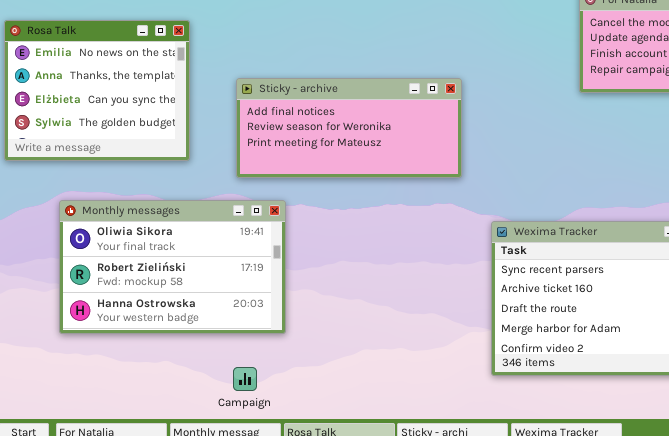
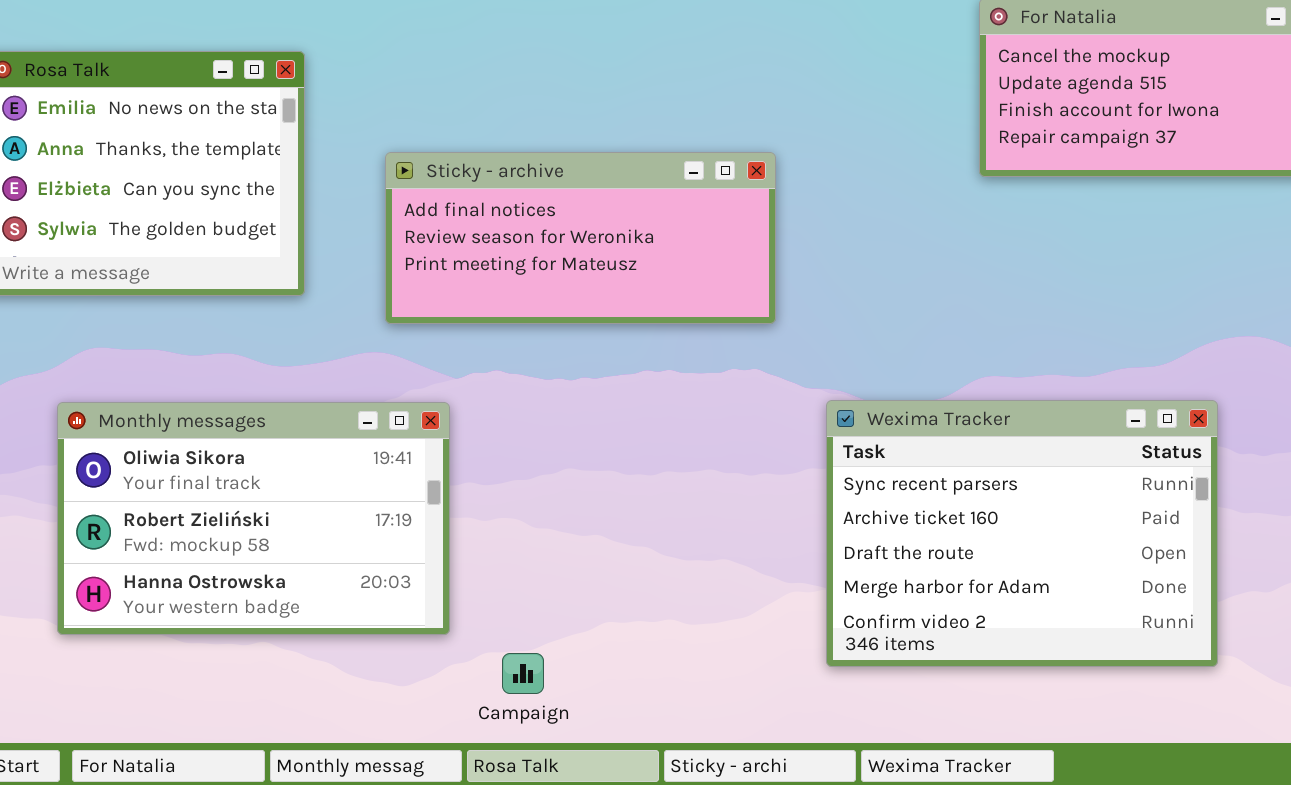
Monthly messages: [59,200,286,334] -> [57,402,450,635], moved
Campaign: [233,367,257,391] -> [502,653,544,694], moved

